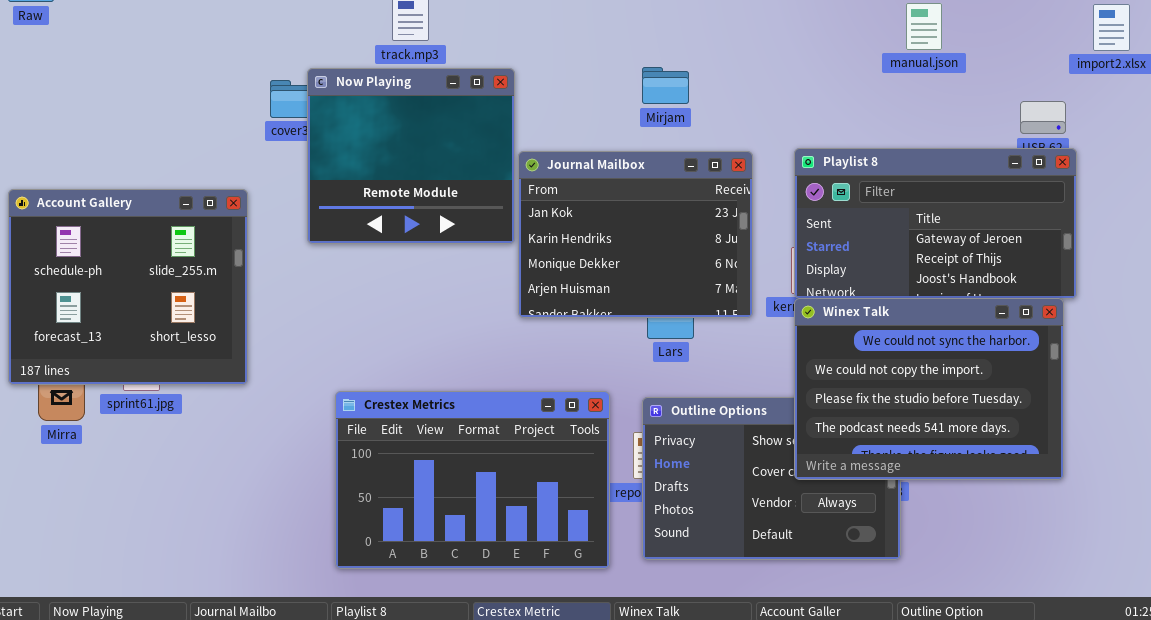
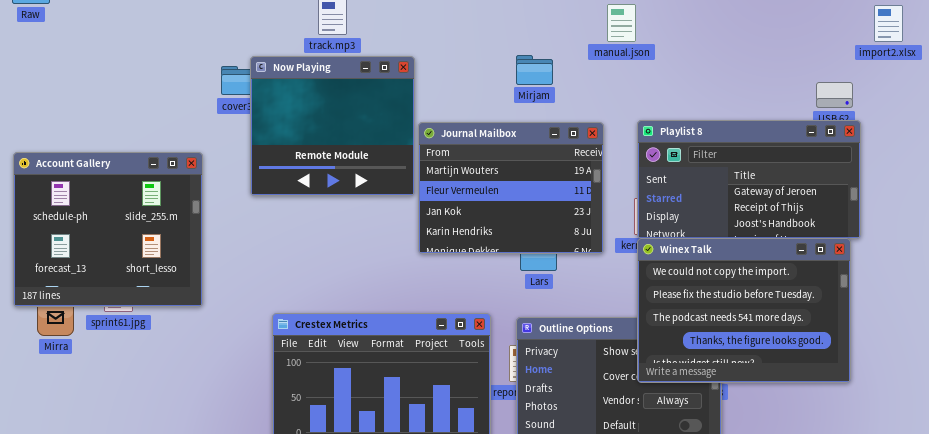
manual.json: [906,3,942,50] -> [607,4,636,42], moved
Journal Mailbox: [518,151,753,318] -> [418,122,604,254], scrolled up 2 rows
Winex Talk: [794,298,1064,480] -> [637,238,851,383], scrolled down 1 row

